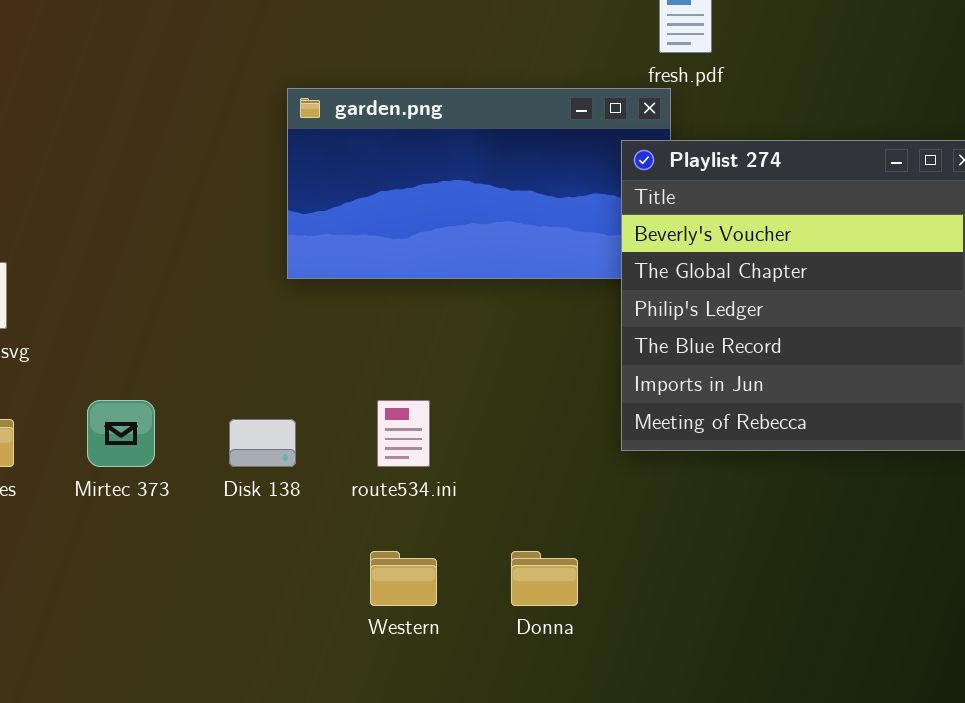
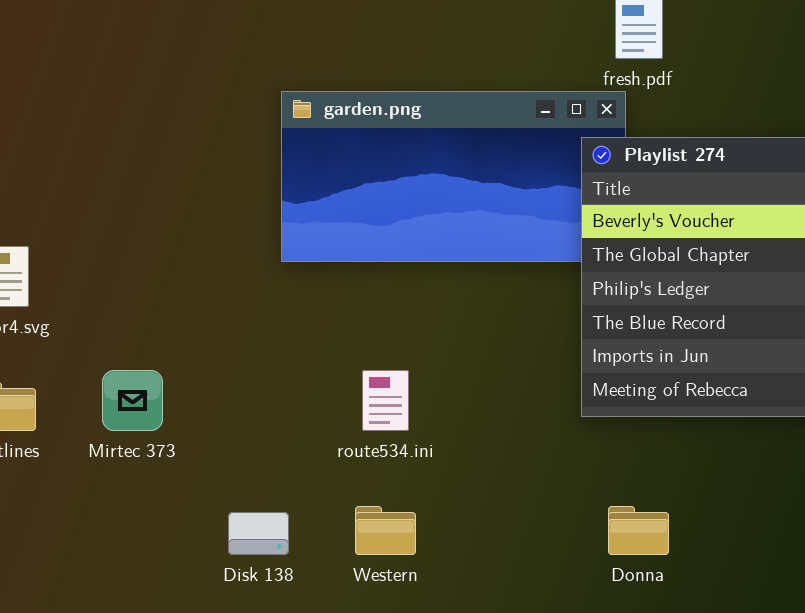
Disk 138: [229,419,296,467] -> [228,512,289,555], moved
Donna: [511,551,578,606] -> [608,506,669,555], moved

